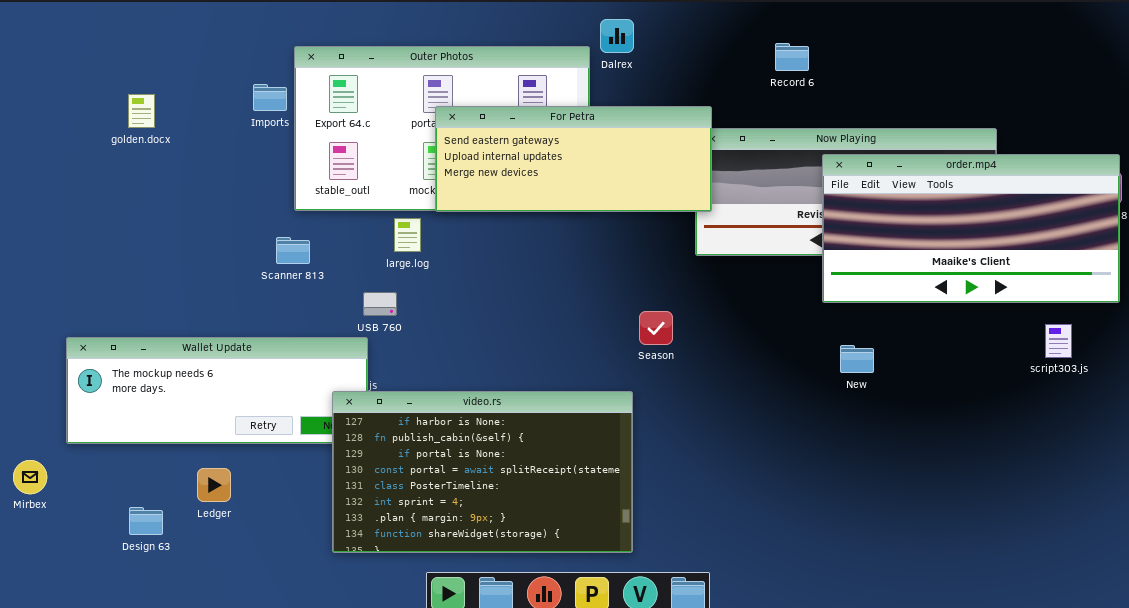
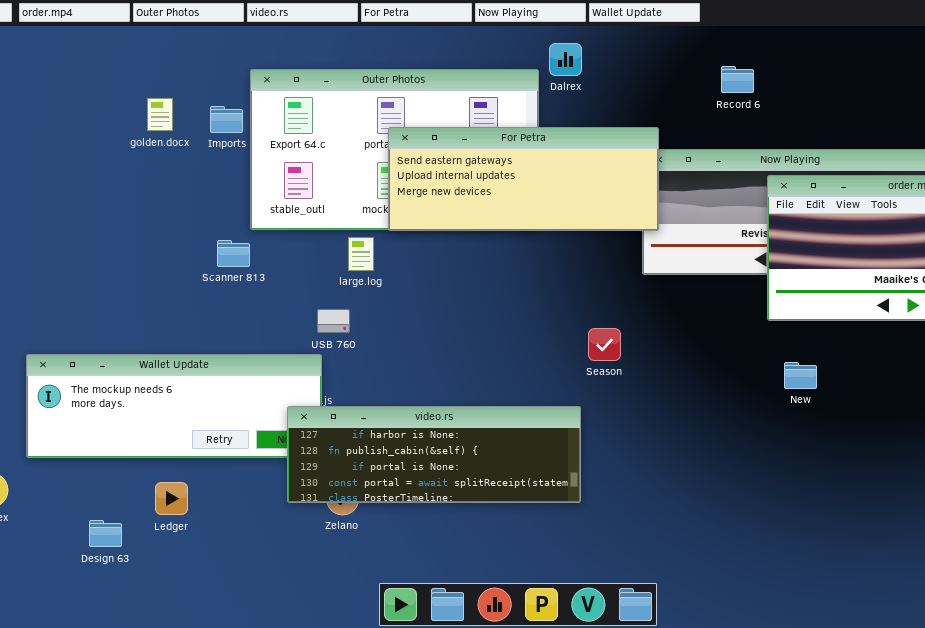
golden.docx: [128,94,155,128] -> [147,98,173,131], moved
Scanner 813: [276,237,310,264] -> [217,240,250,267], moved
video.rs: [332,391,633,553] -> [287,406,581,503], resized

